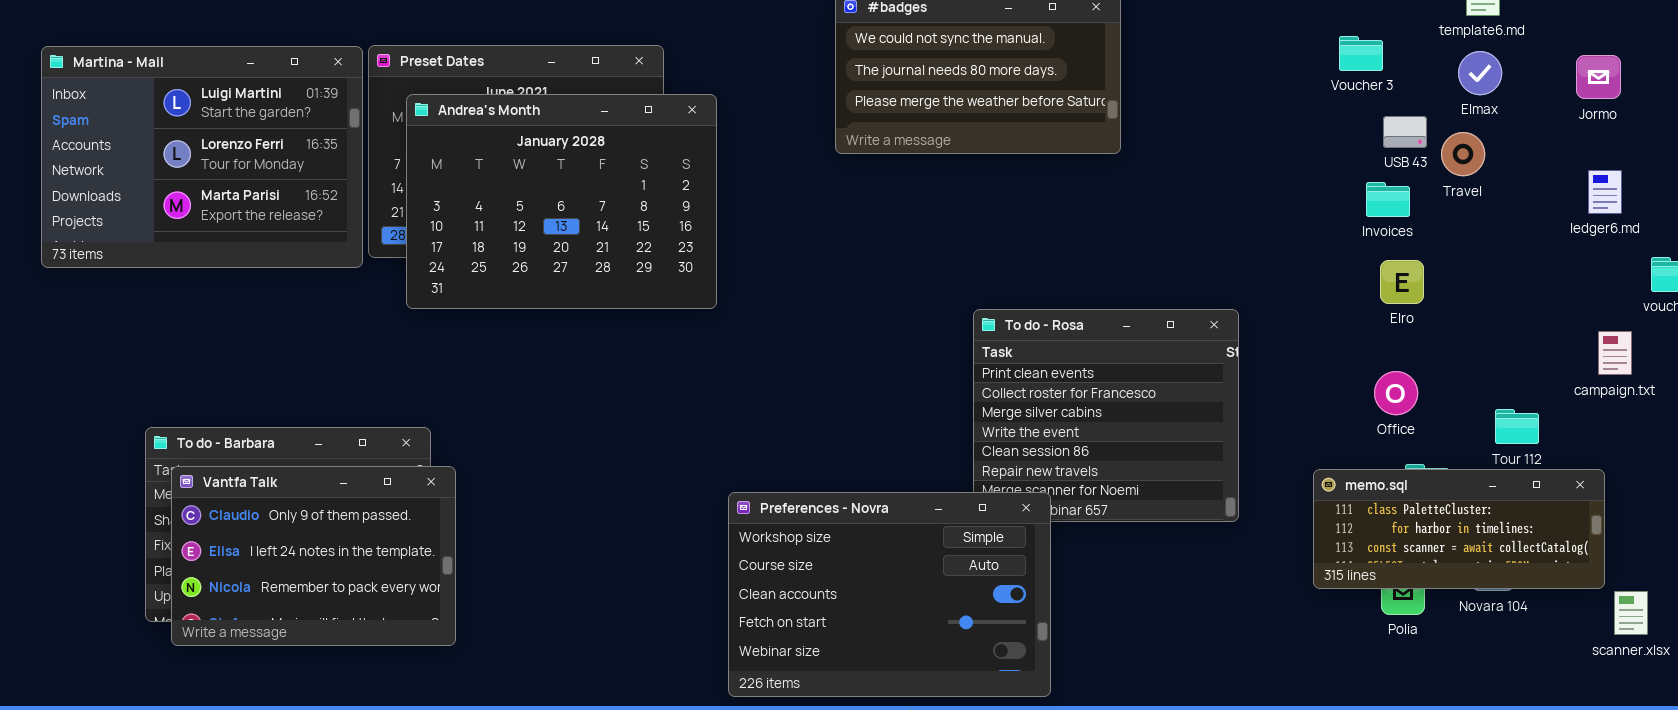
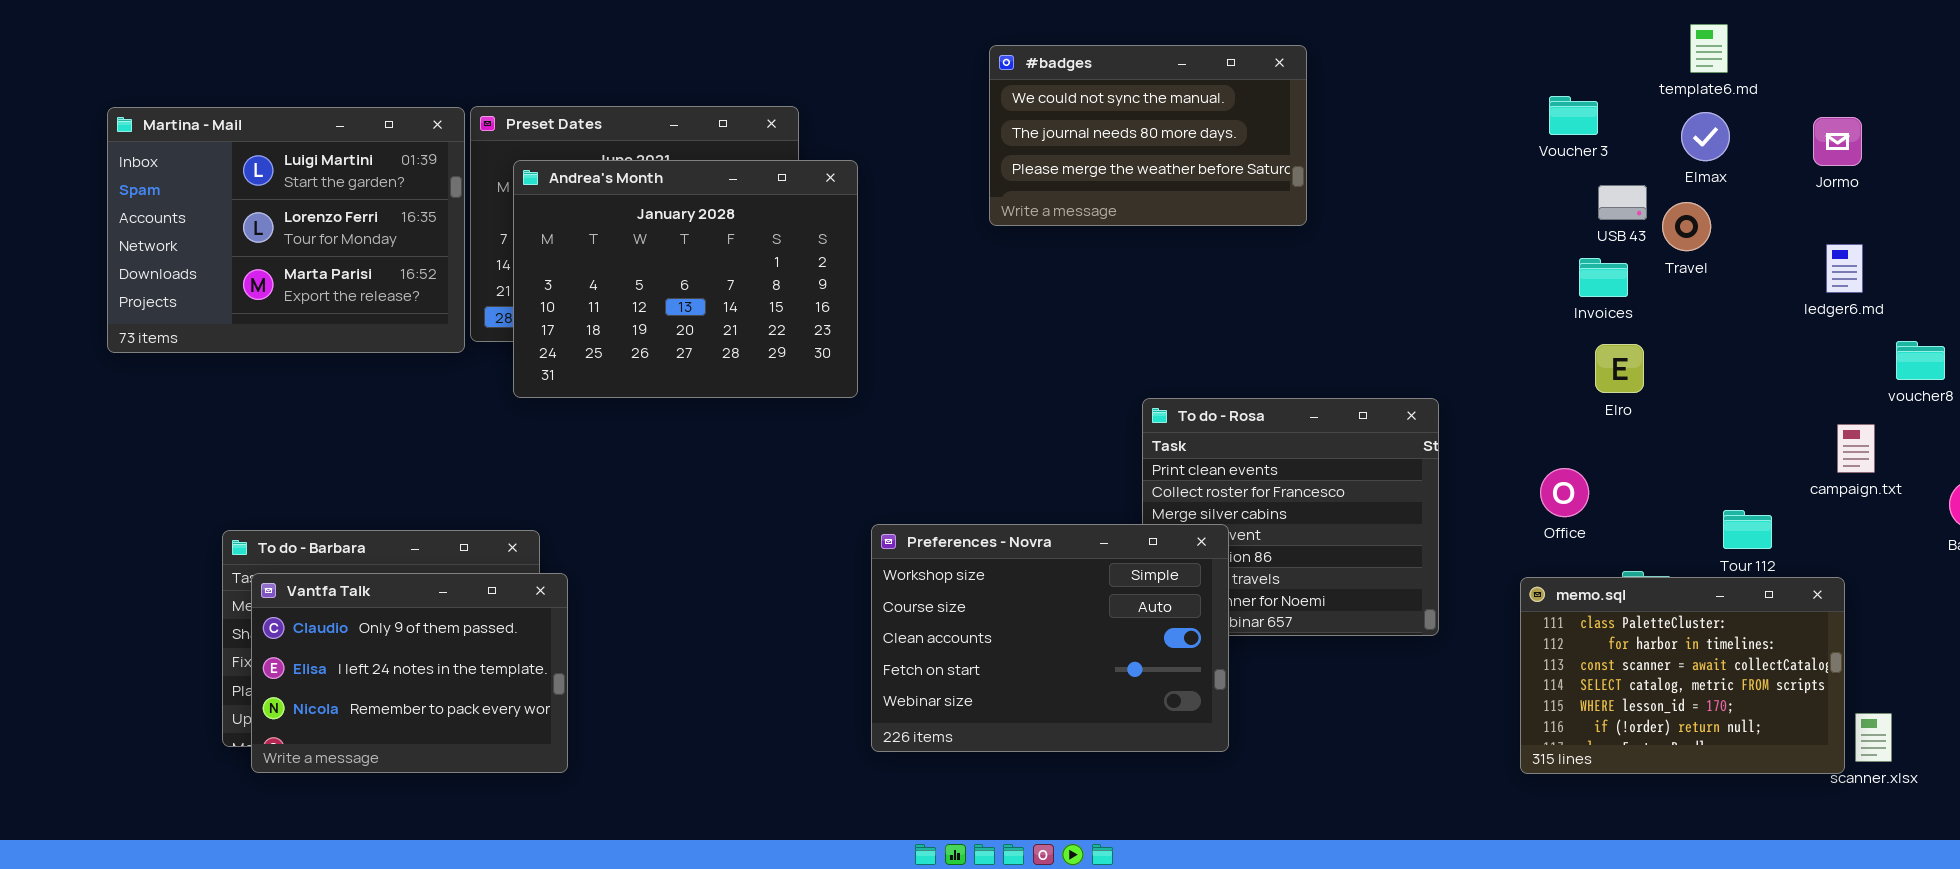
Office: [1374,371,1418,415] -> [1540,468,1589,517], moved
memo.sql: [1313,469,1605,589] -> [1520,577,1845,774], resized
Preferences - Novra: [728,492,1051,697] -> [871,524,1229,752], moved

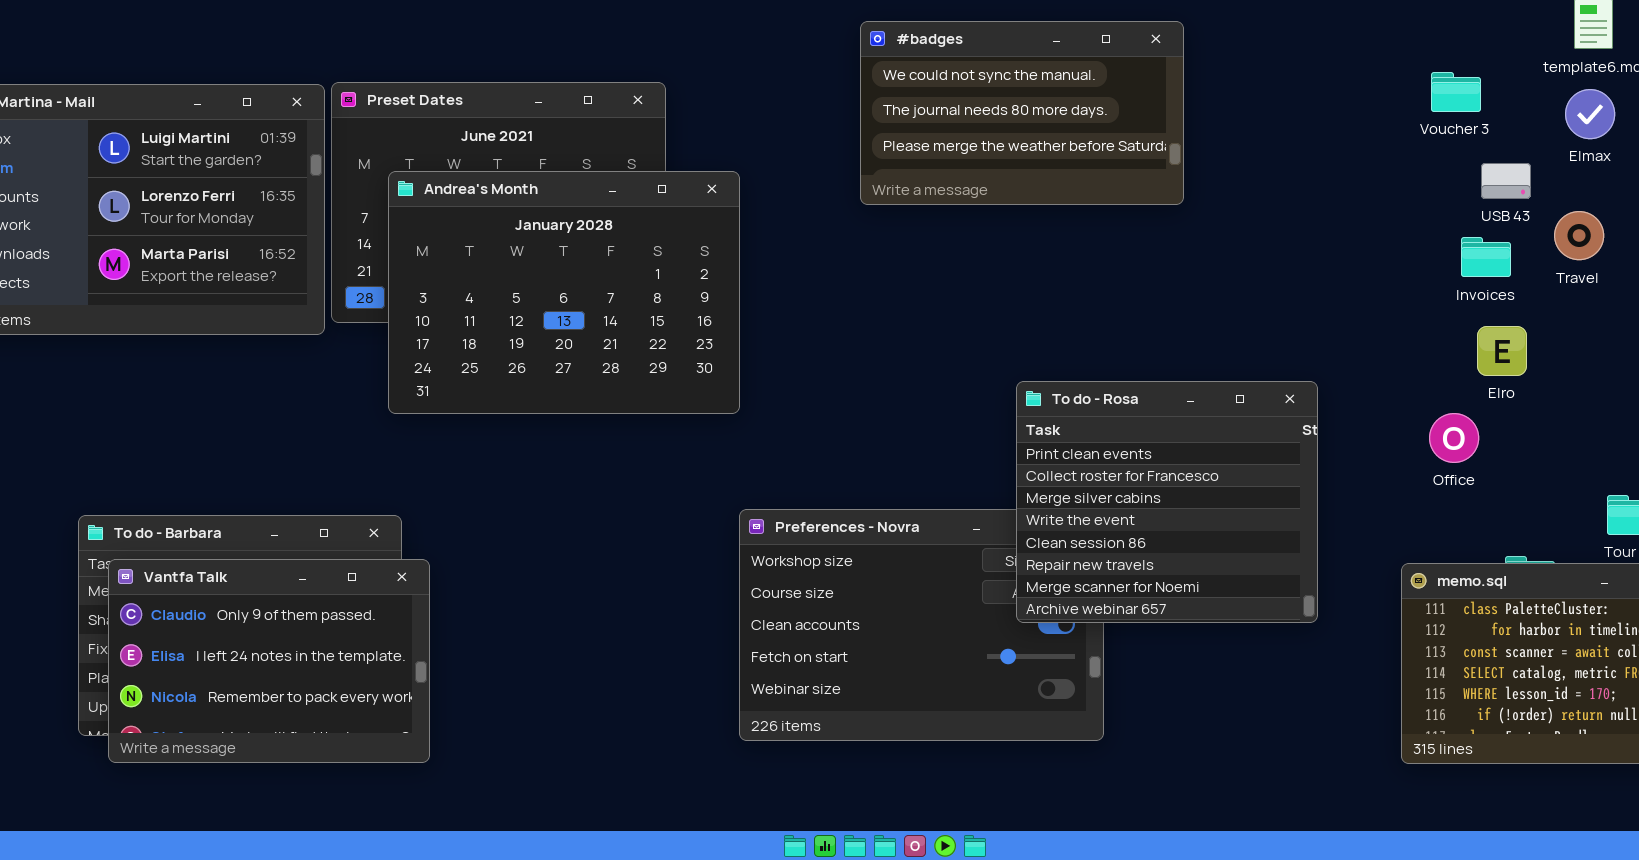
Andrea's Month: [513,160,858,398] -> [388,171,740,414], moved
Travel: [1662,202,1711,251] -> [1554,211,1604,260], moved
To do - Rosa: [1142,398,1439,636] -> [1016,381,1318,623], raised
Office: [1540,468,1589,517] -> [1429,413,1479,463], moved

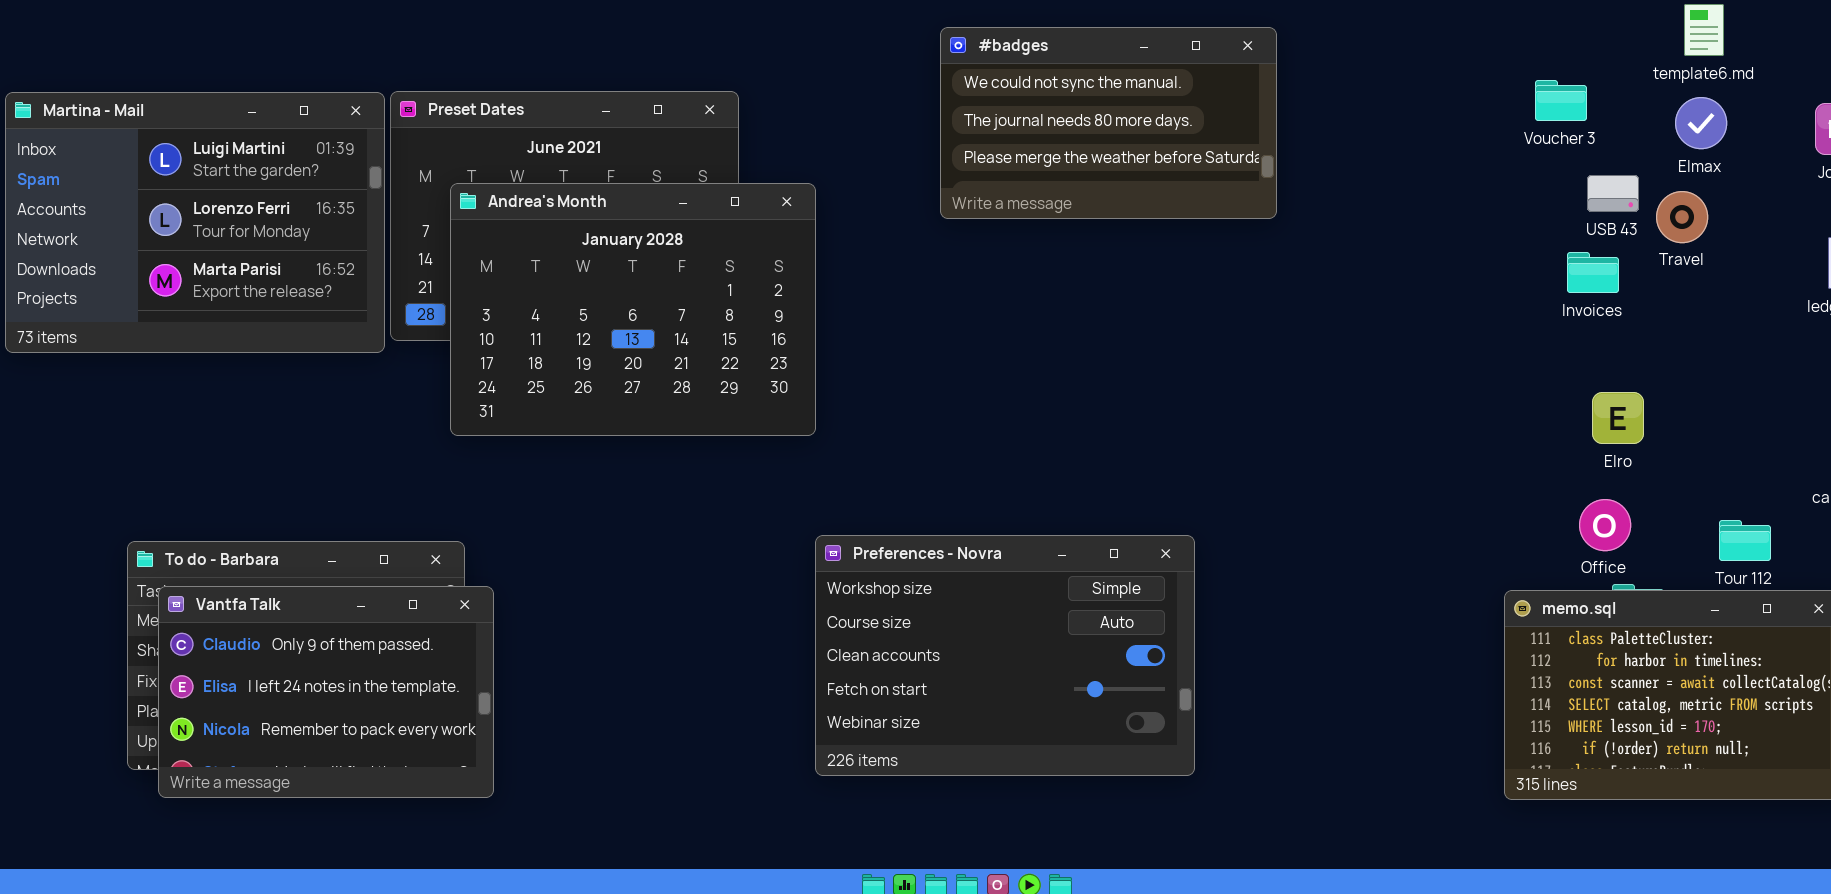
Travel: [1554,211,1604,260] -> [1656,191,1708,243], moved
Elro: [1477,326,1527,376] -> [1592,392,1644,444], moved
To do - Rosa: [1016,381,1318,623] -> none, closed
Office: [1429,413,1479,463] -> [1579,499,1631,551], moved

